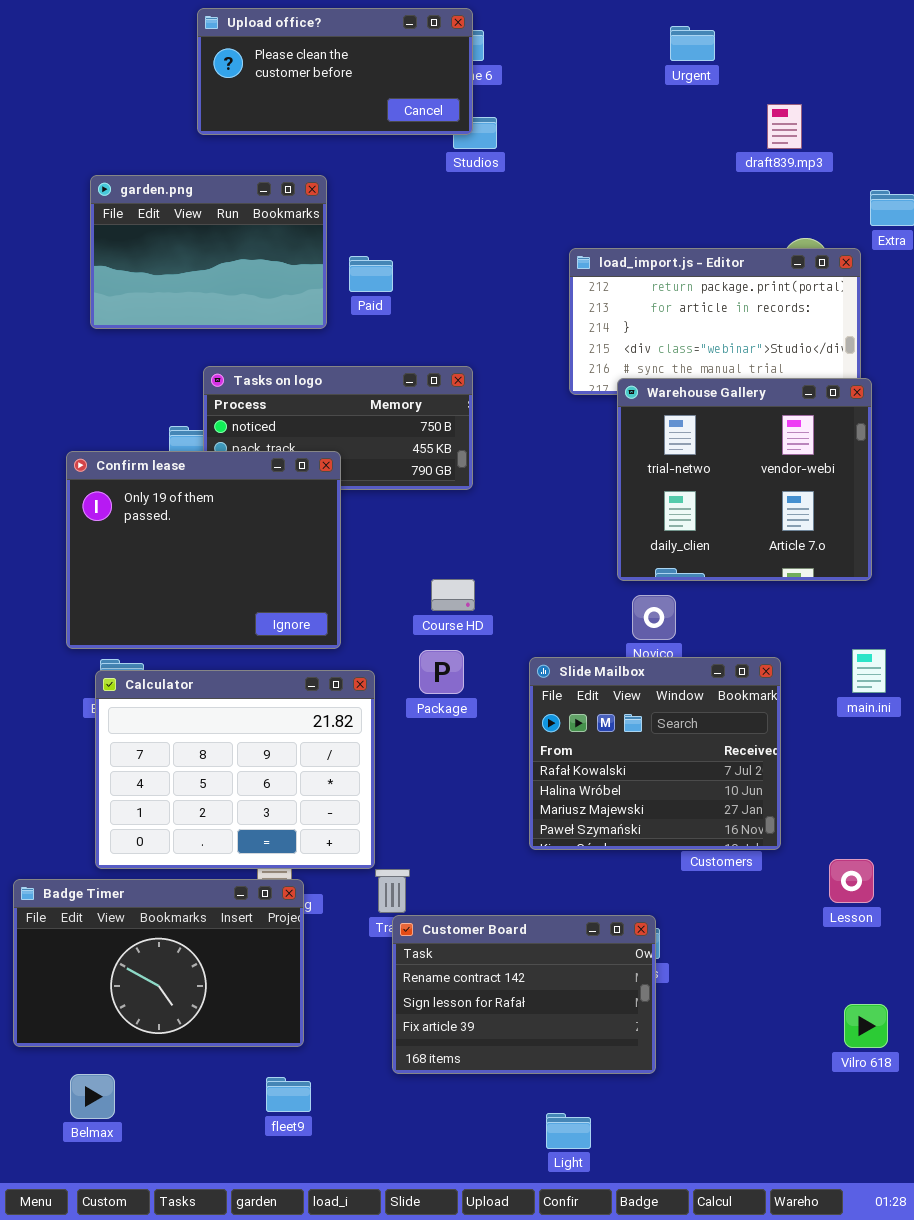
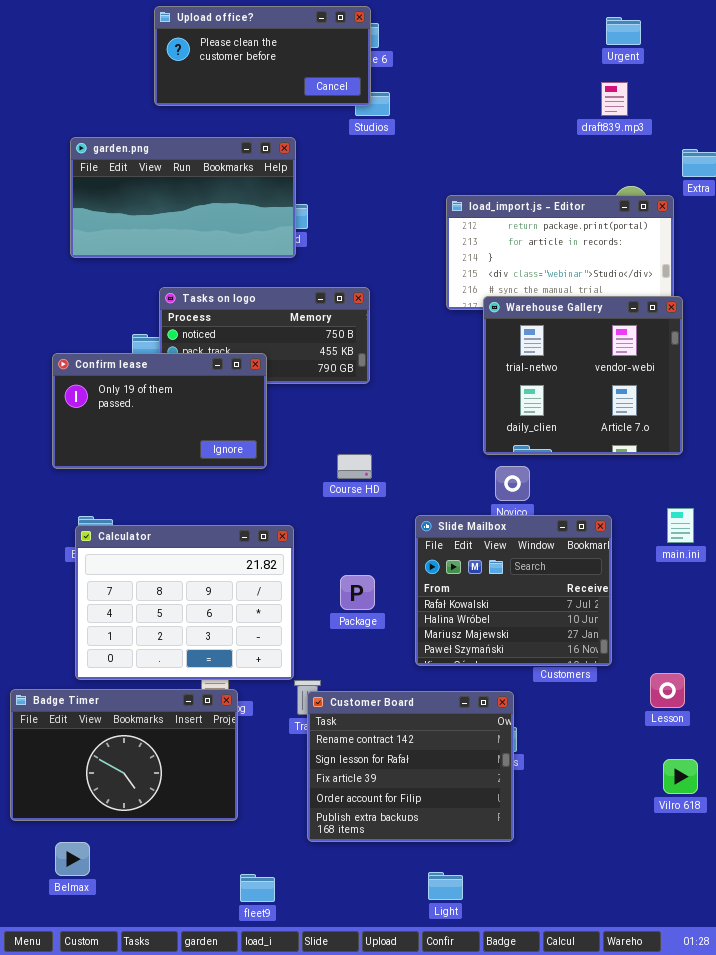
Urgent: [670,26,715,61] -> [606,17,641,45], moved
garden.png: [90,175,327,329] -> [70,137,296,258], resized
Confirm lease: [66,451,341,649] -> [52,353,267,469], resized
Package: [419,650,464,694] -> [340,575,375,610], moved
Customer Board: [392,915,656,1074] -> [307,691,514,842], resized
Vilro 618: [844,1004,888,1048] -> [663,759,698,794], moved
fleet9: [266,1077,311,1112] -> [240,874,275,902], moved

